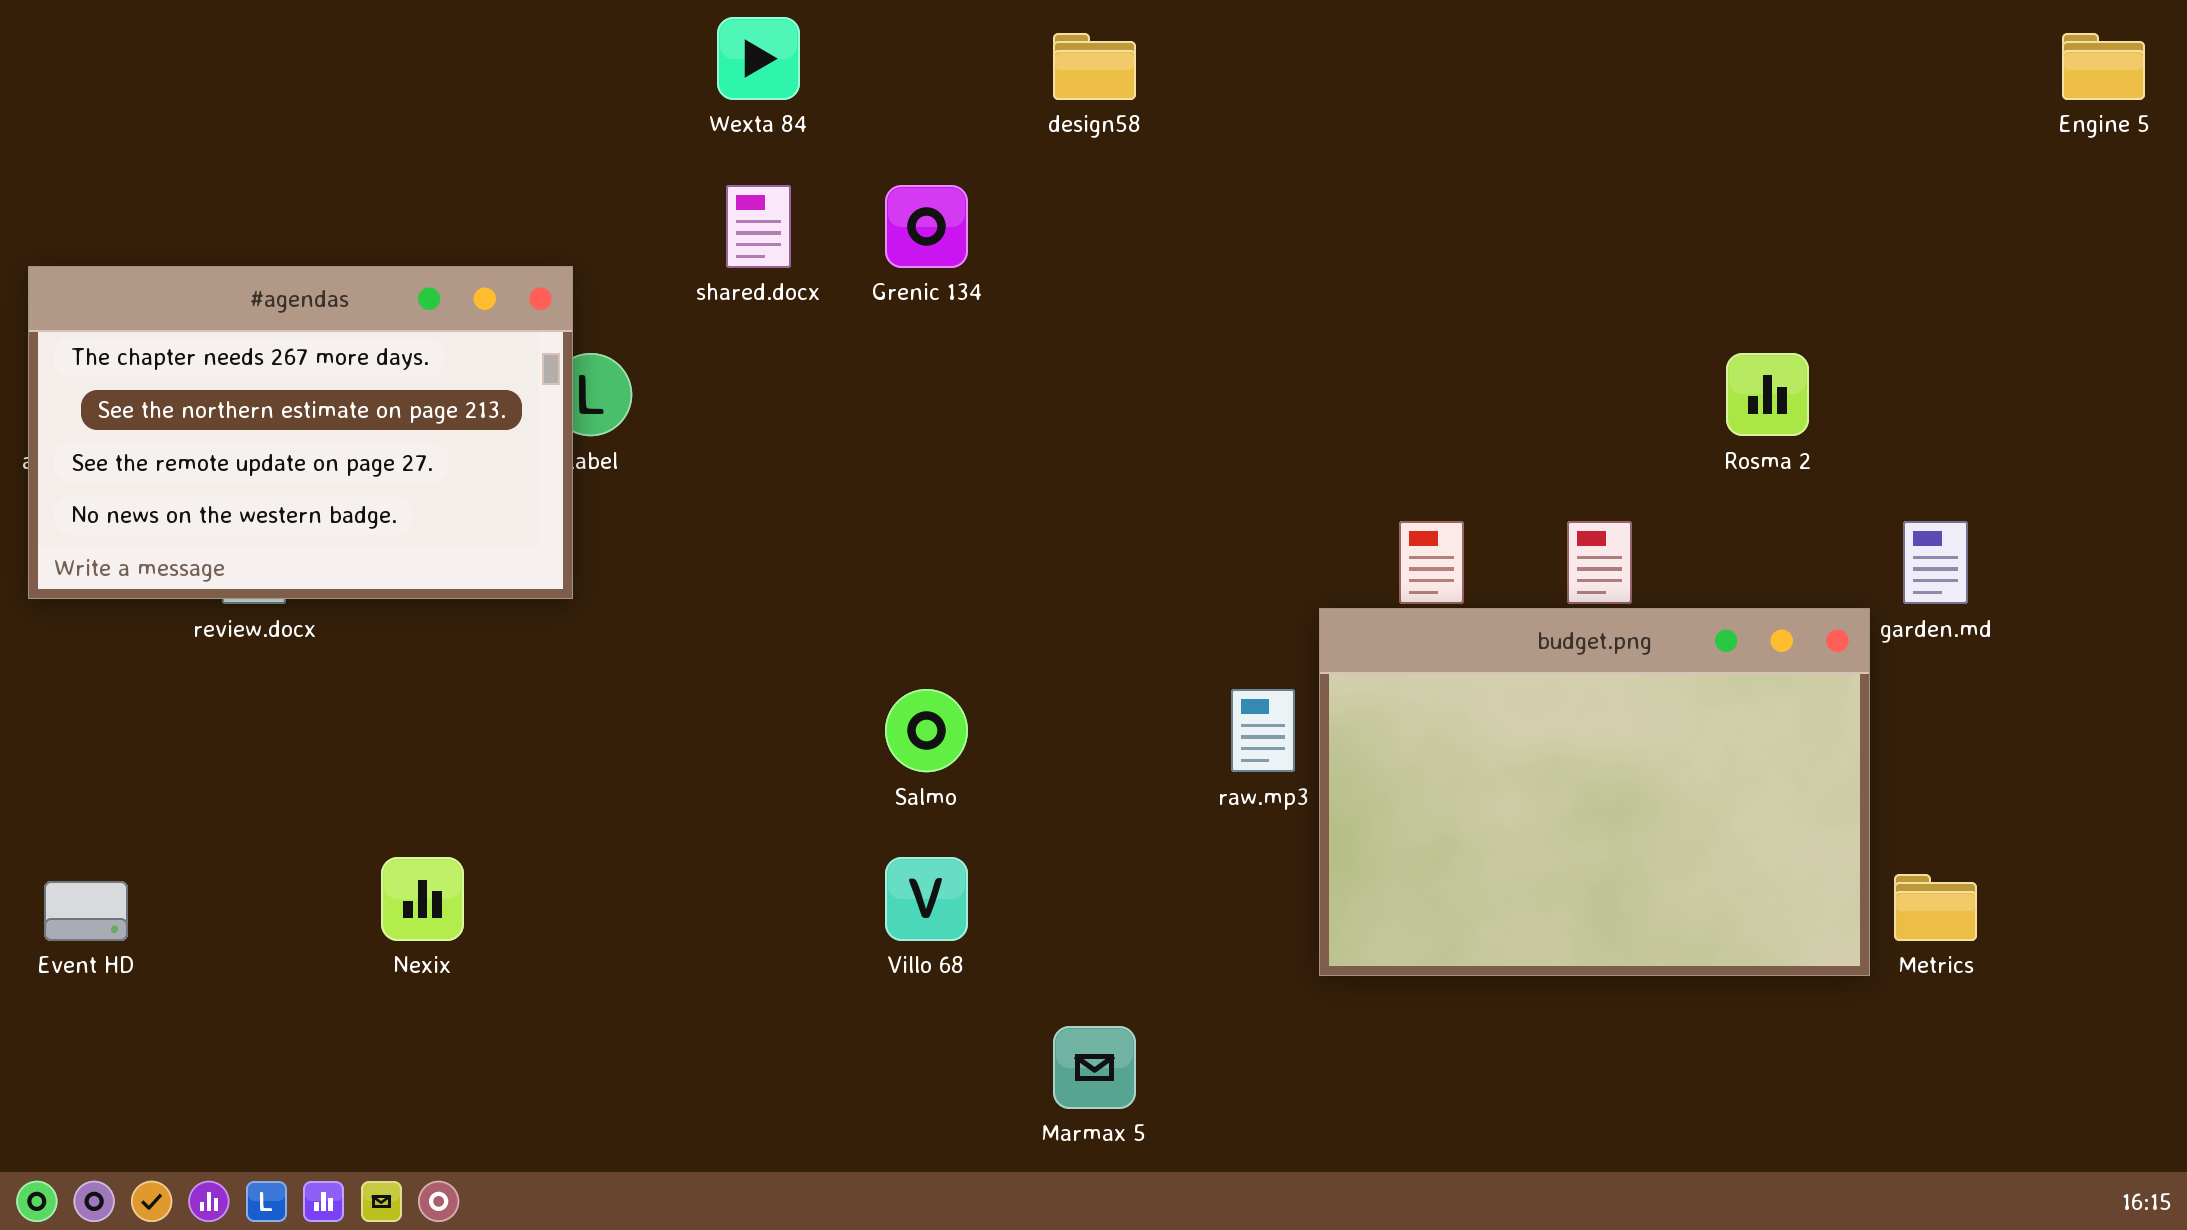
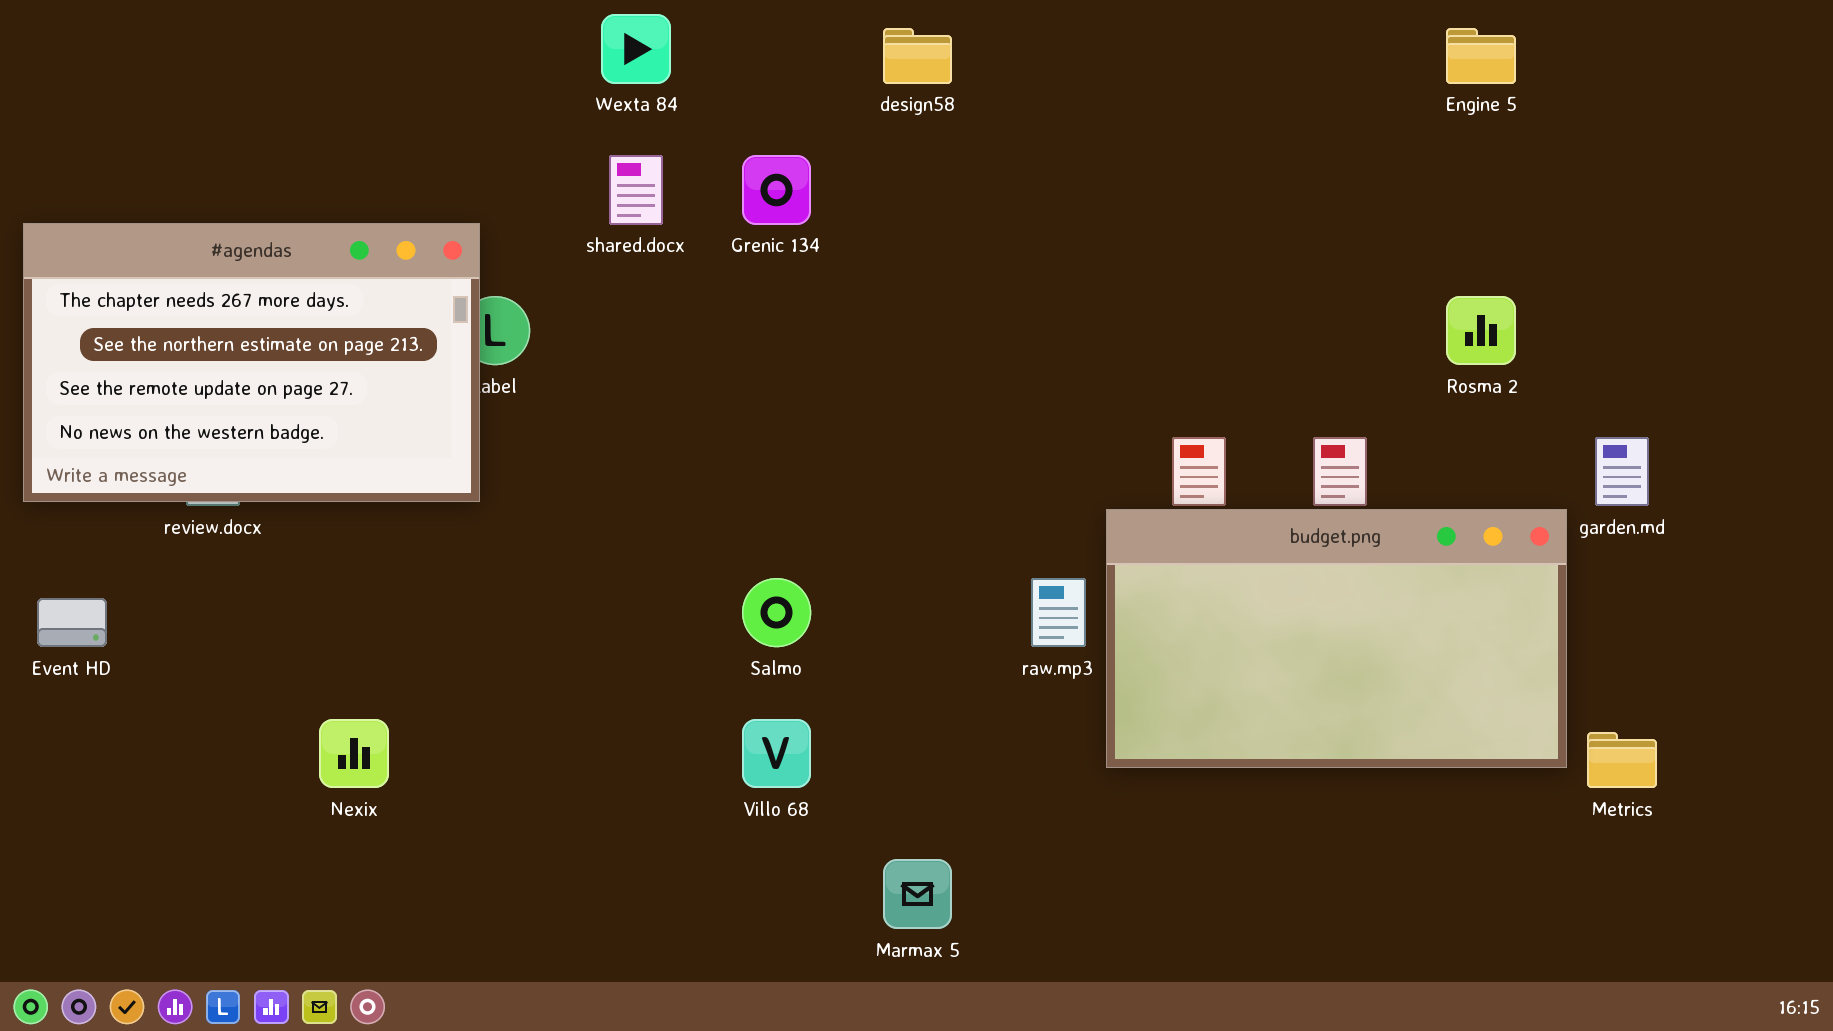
Engine 5: [2062,33,2145,100] -> [1446,28,1516,84], moved
budget.png: [1319,608,1870,976] -> [1106,509,1567,768], resized
Event HD: [44,881,128,941] -> [37,598,107,647], moved

